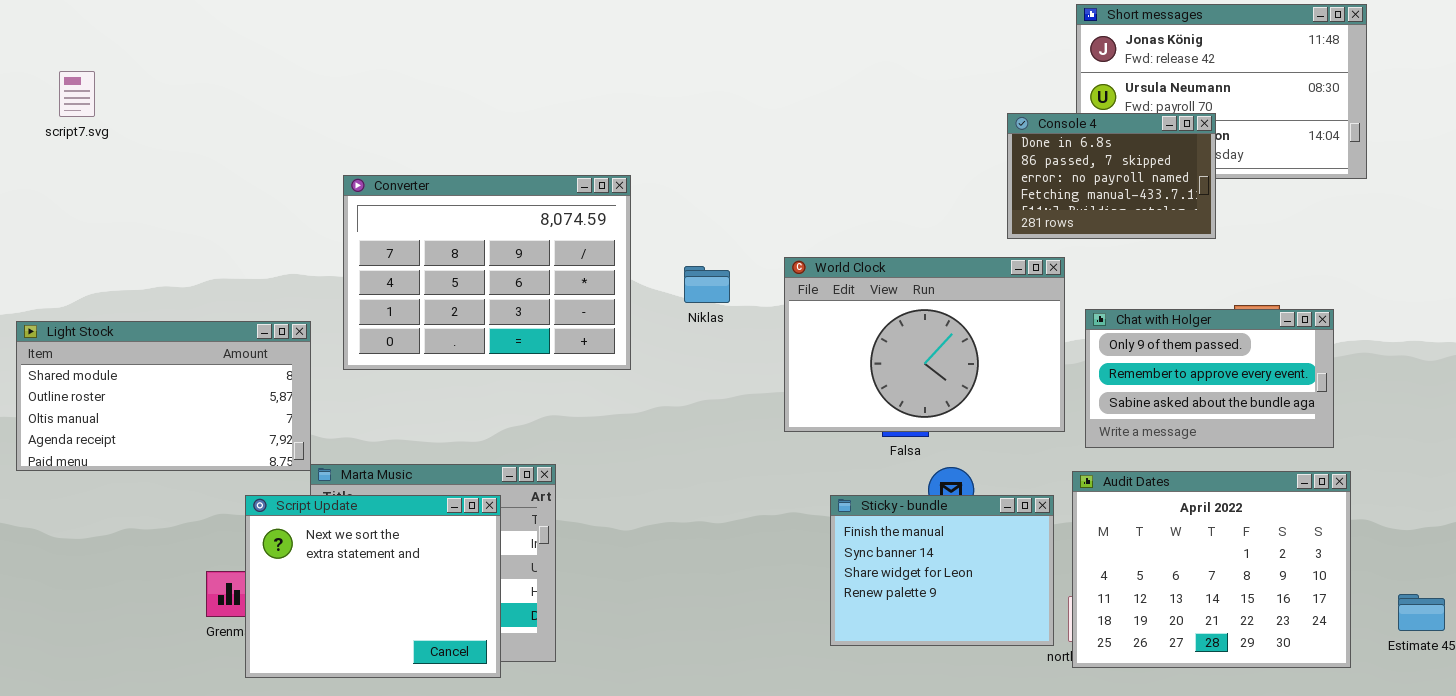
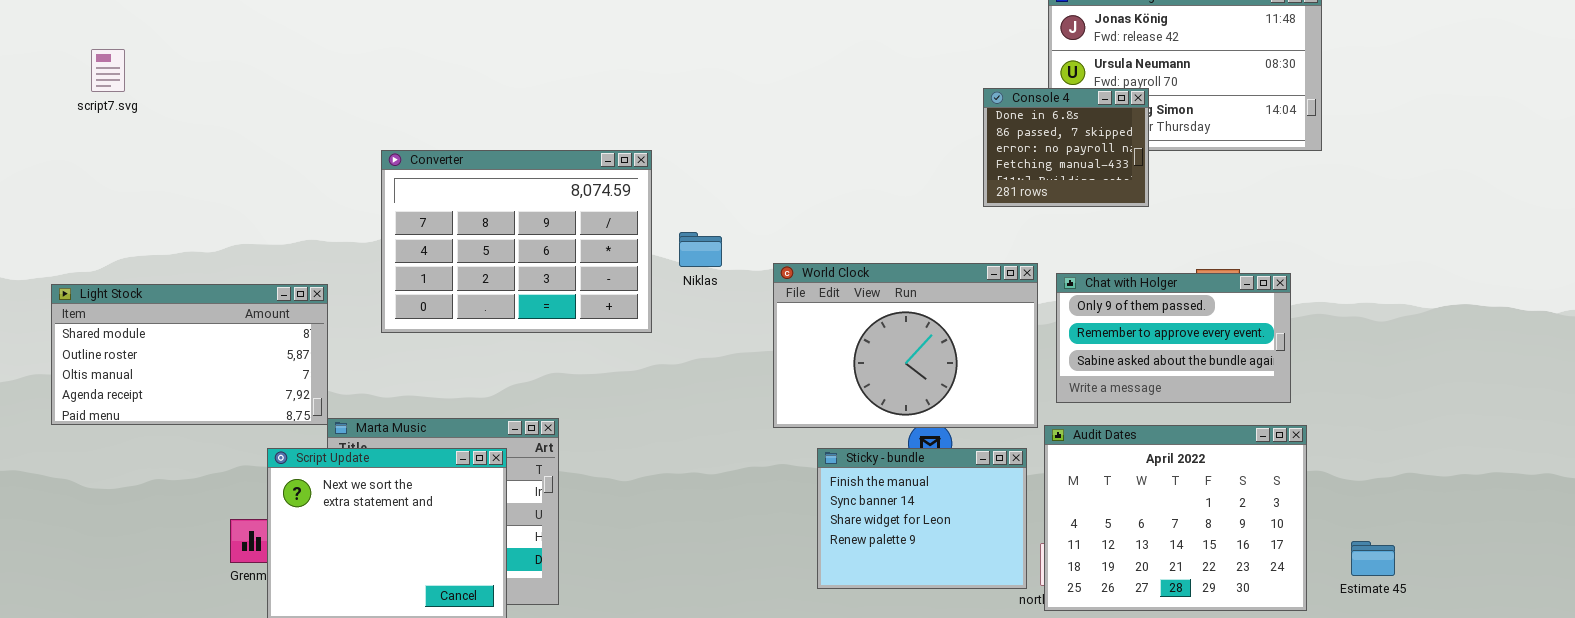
Console 4: [1007,113,1216,239] -> [983,88,1149,207], resized
Converter: [343,175,631,370] -> [381,150,652,333], moved
World Clock: [784,257,1065,432] -> [773,263,1038,428], moved

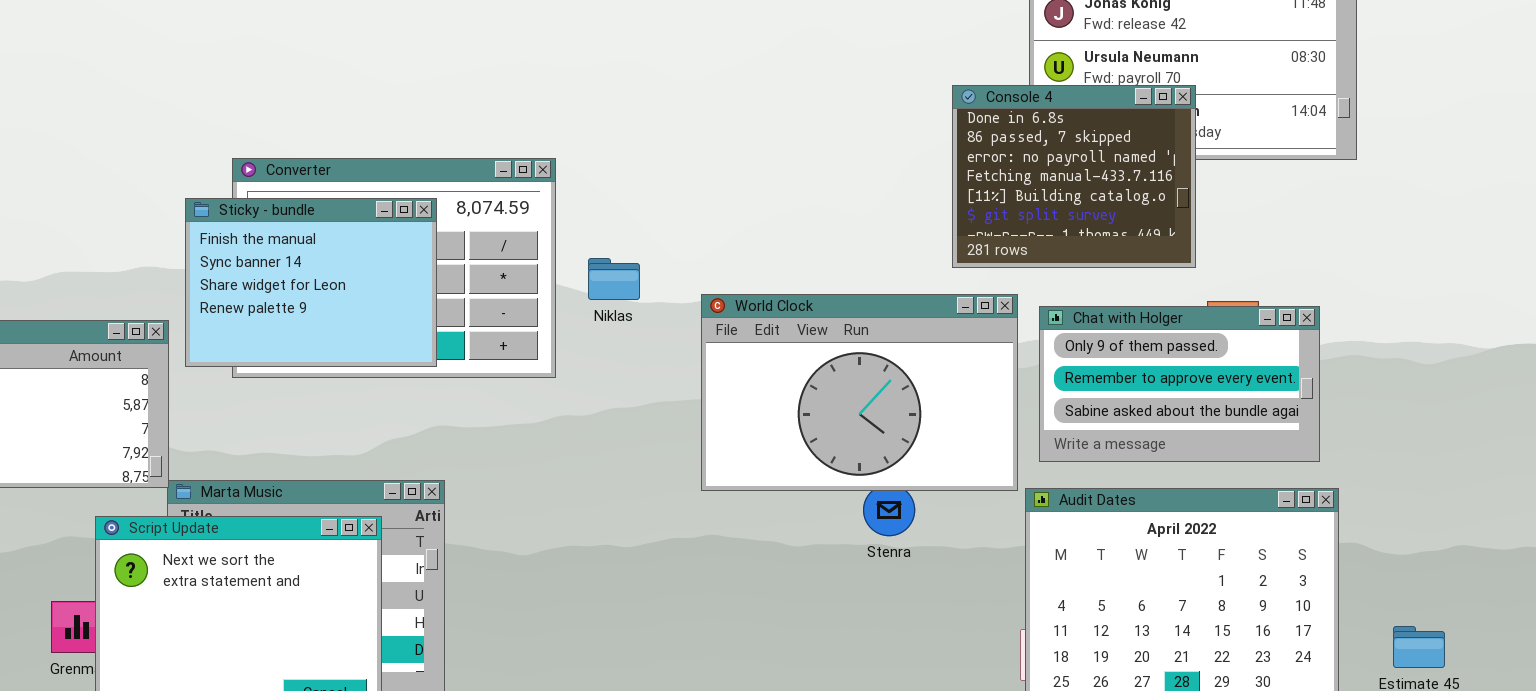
Console 4: [983,88,1149,207] -> [952,85,1196,268], resized
Sticky - bundle: [817,448,1027,589] -> [185,198,437,367], moved

